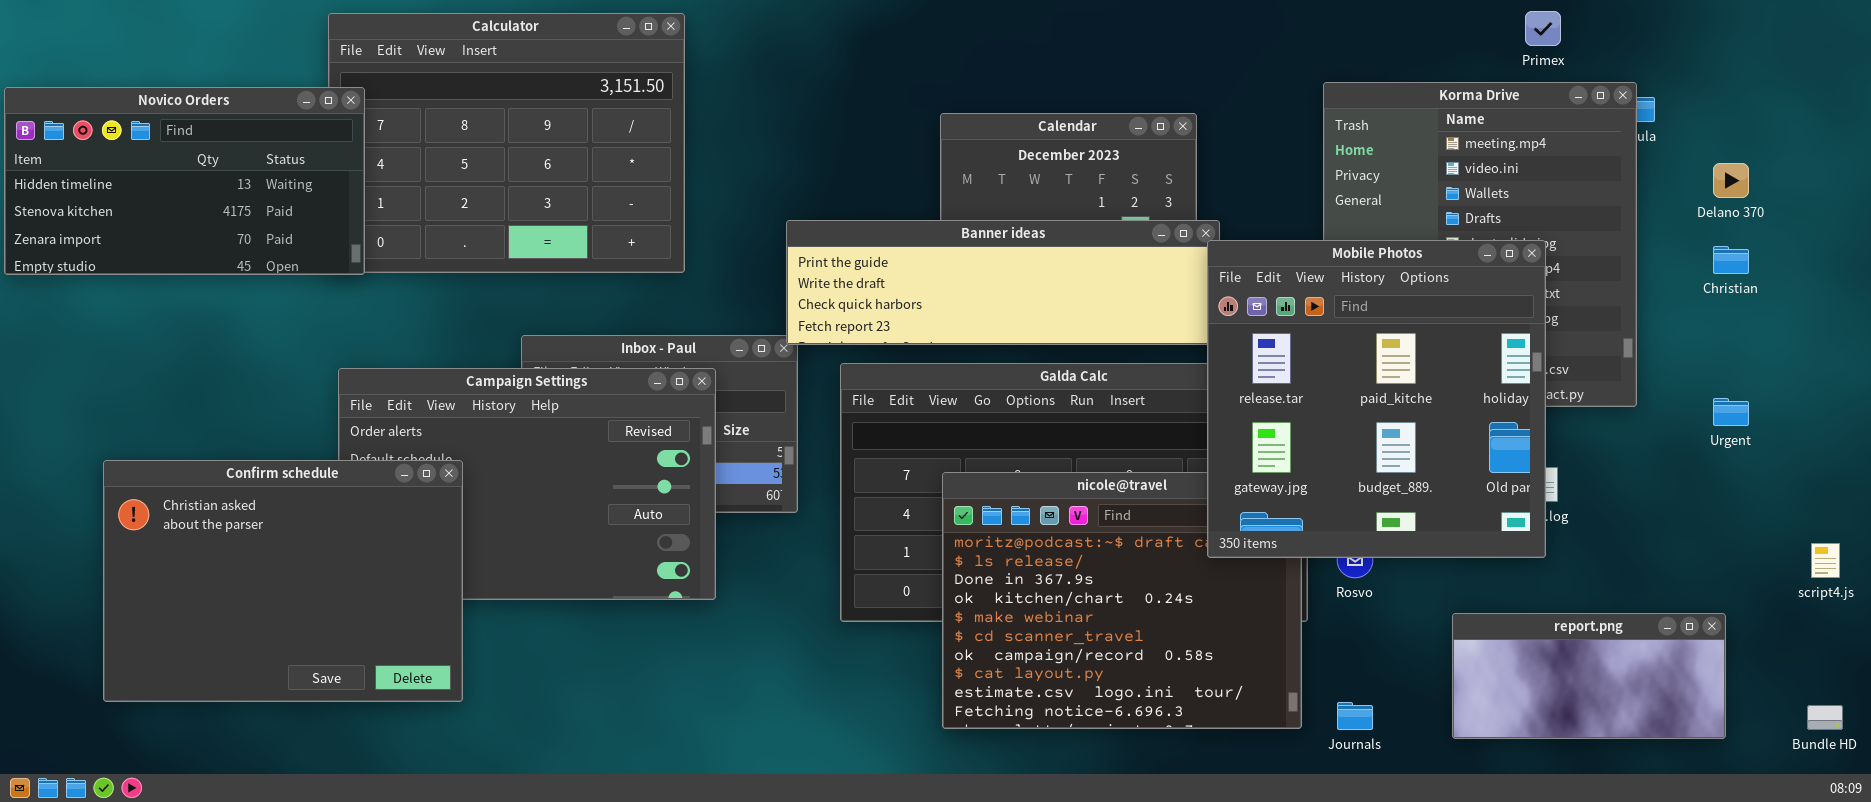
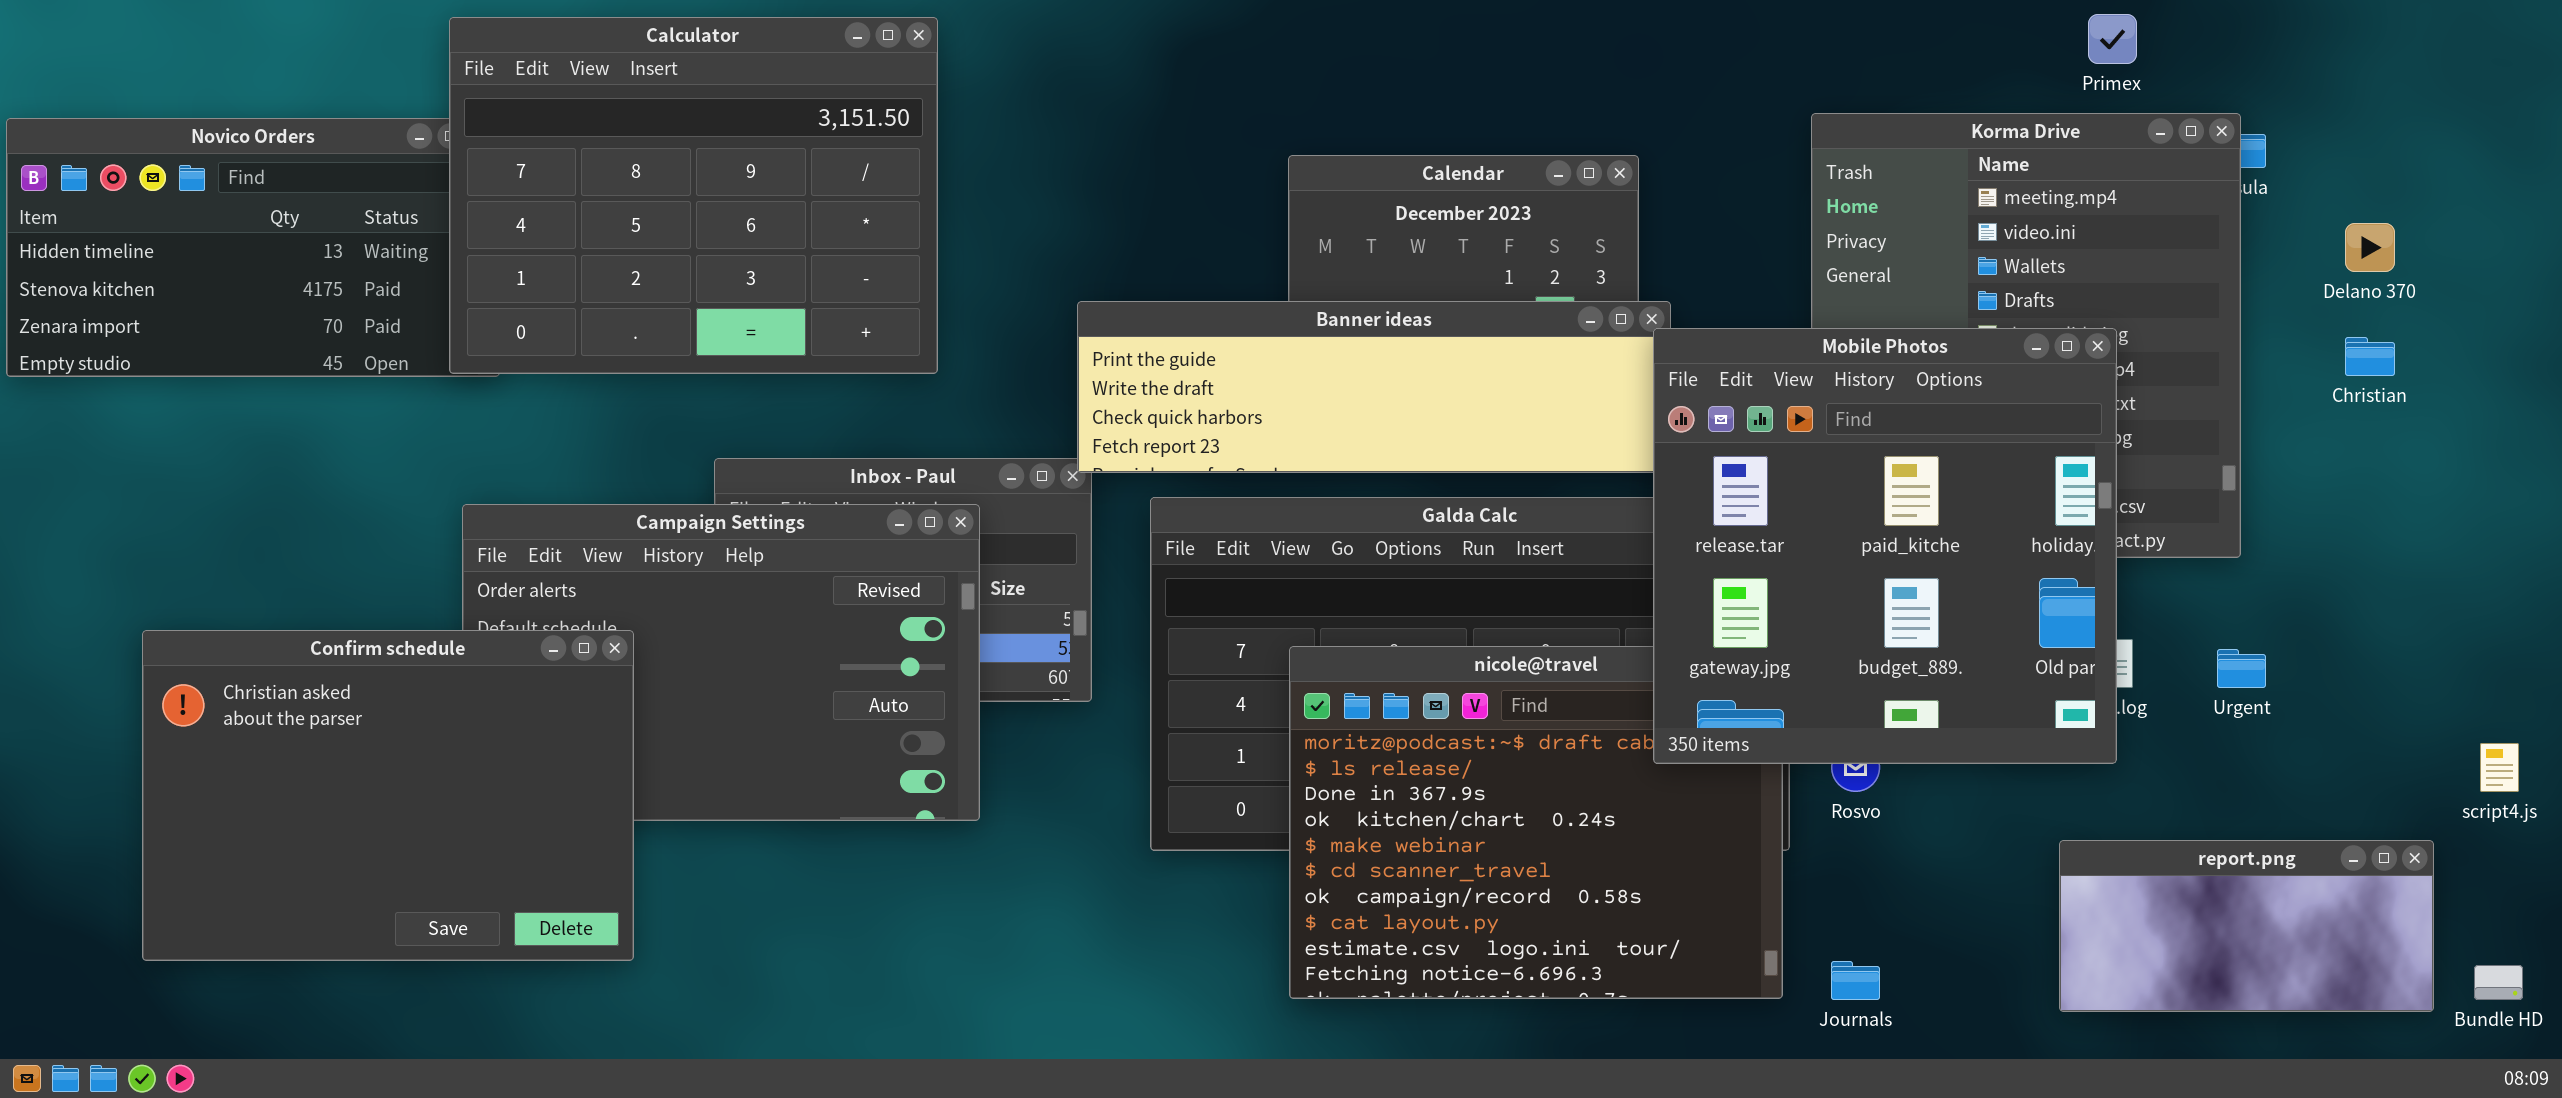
Calculator: [328,13,685,273] -> [449,17,938,374], raised
Urgent: [1713,398,1749,426] -> [2217,649,2266,688], moved
report.png: [1452,613,1726,739] -> [2059,840,2434,1012], moved

